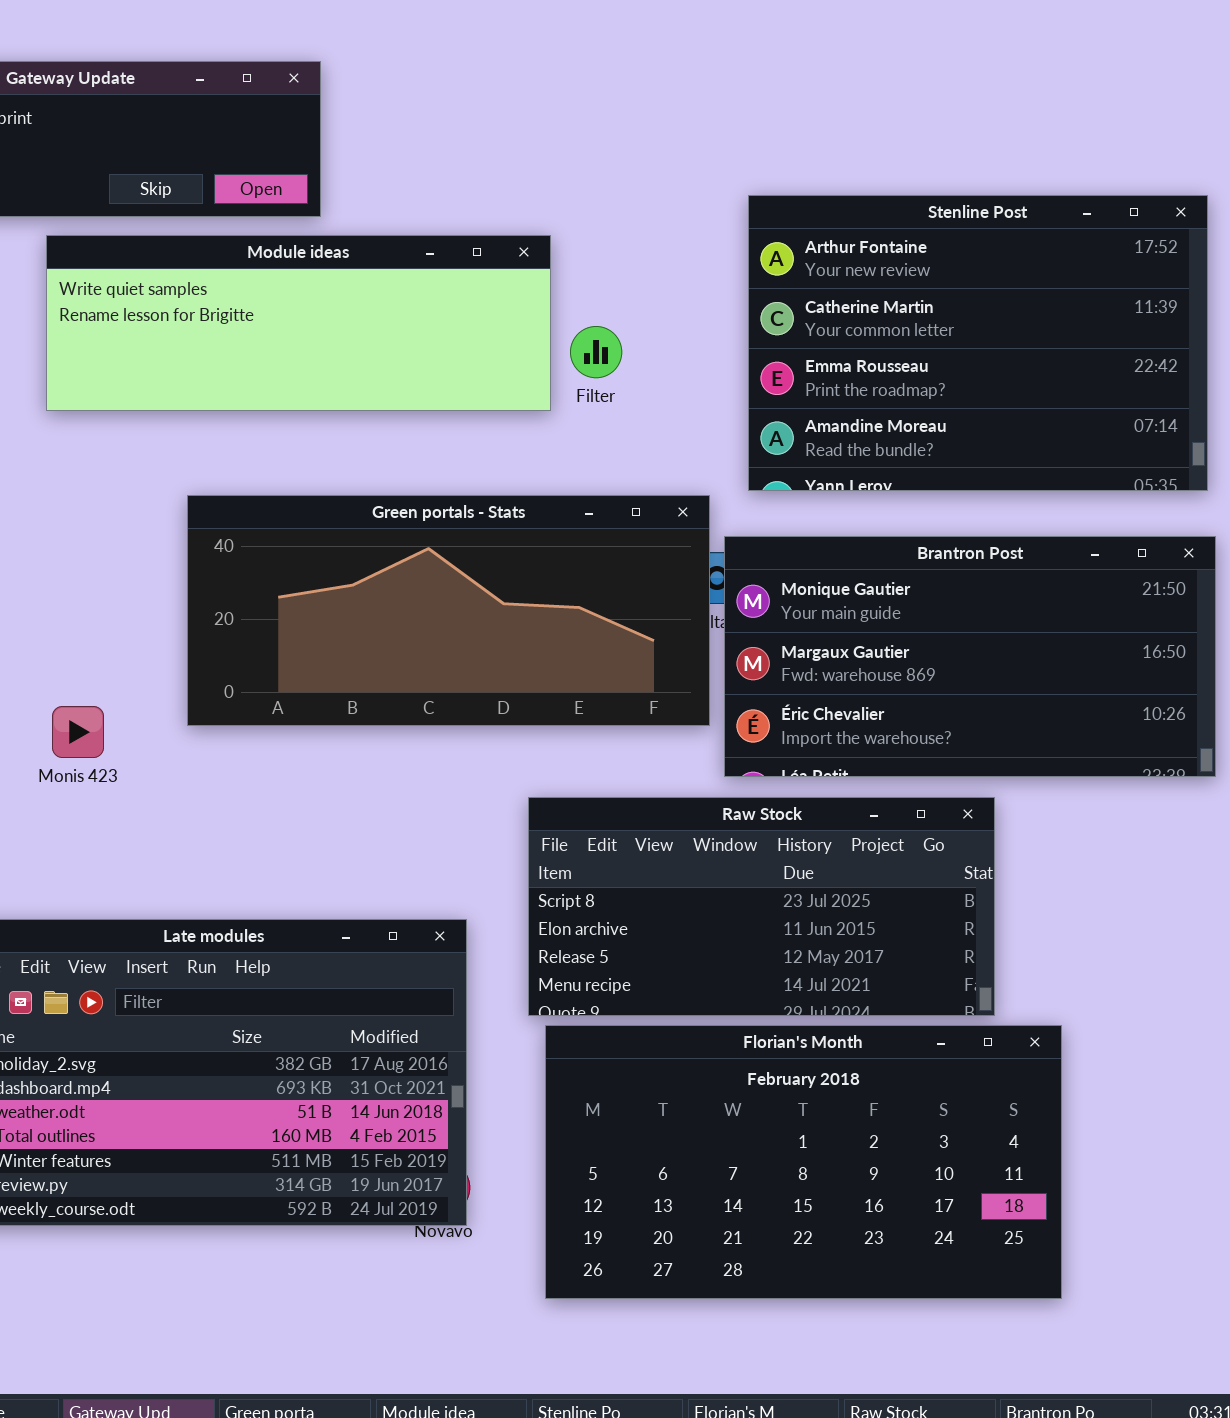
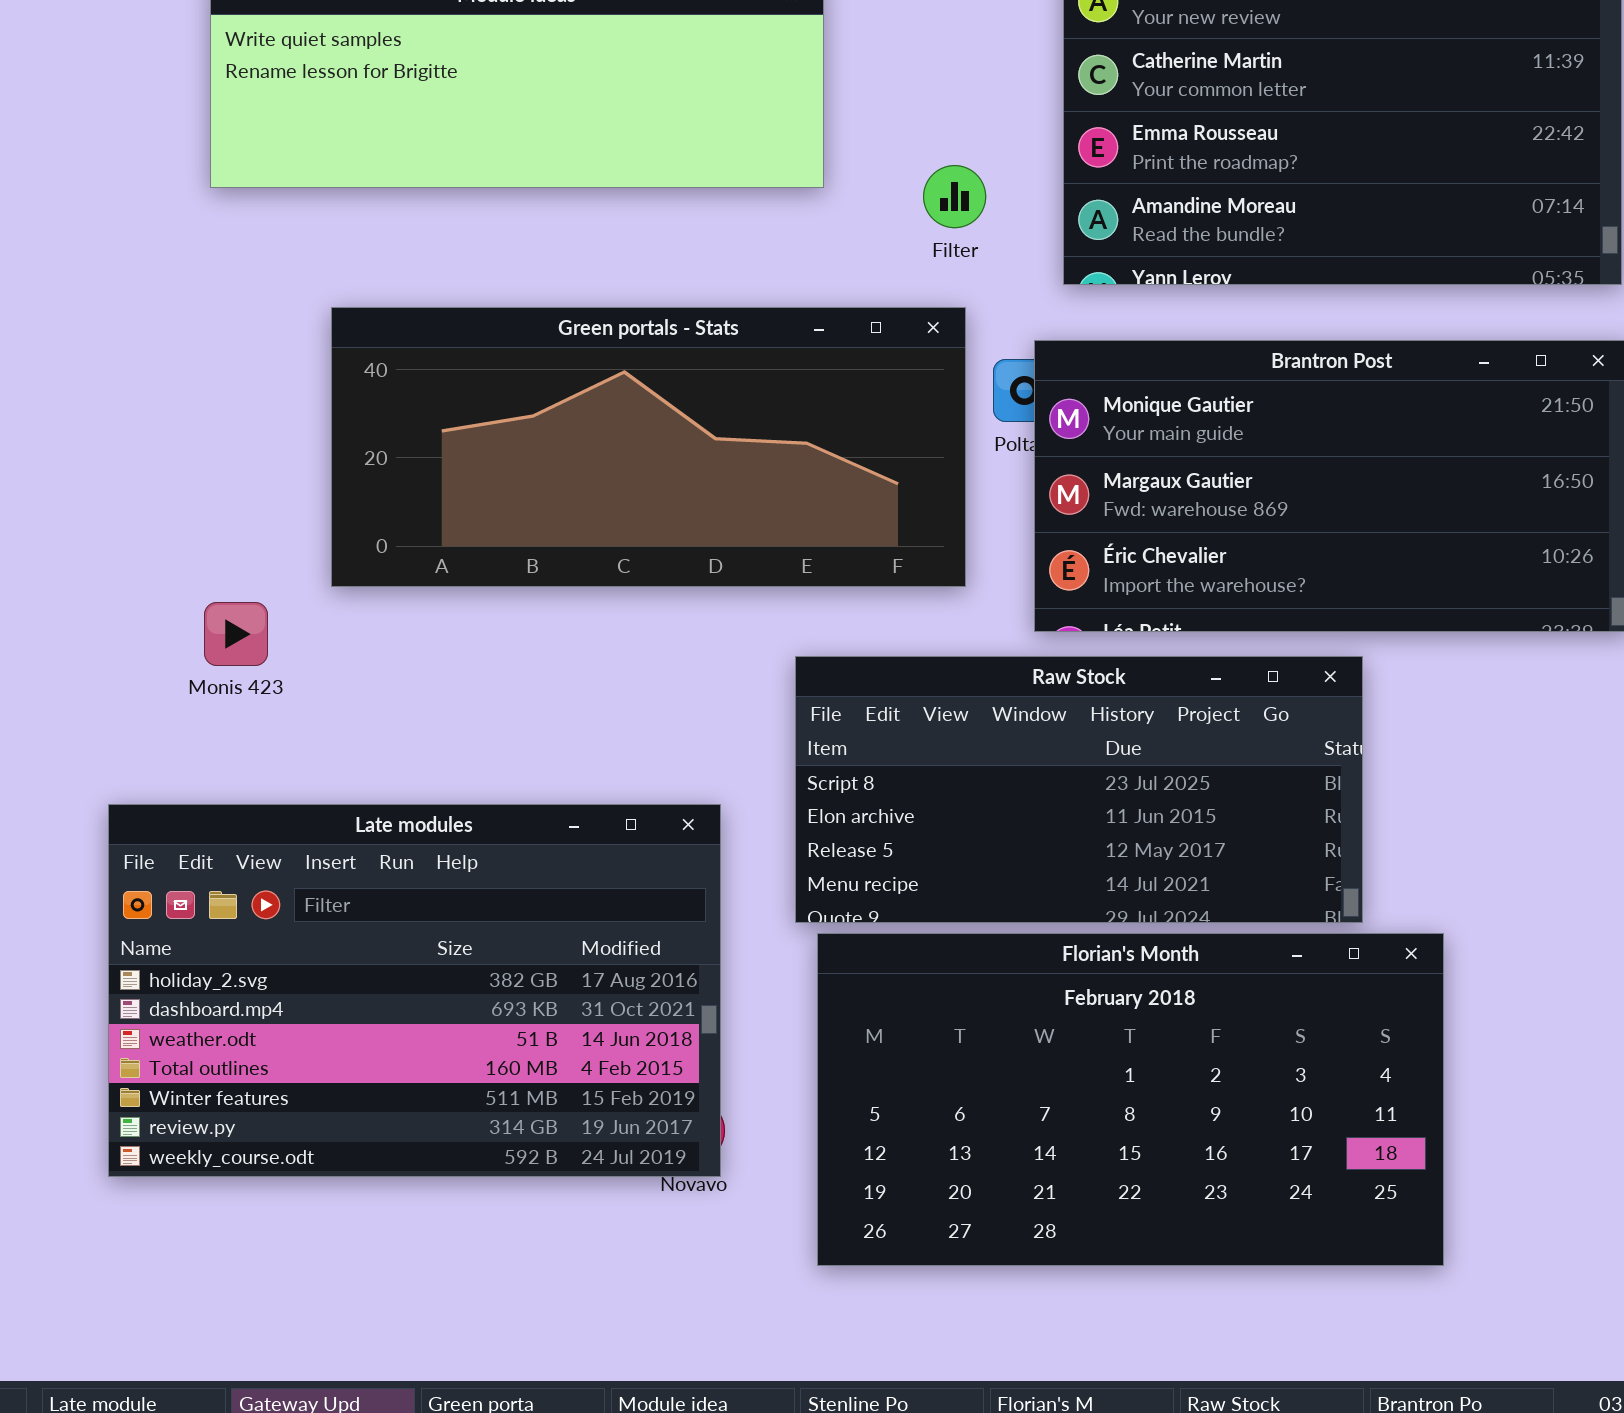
Filter: [570,326,622,378] -> [923,165,986,228], moved
Green portals - Stats: [187,495,710,726] -> [331,307,966,587], moved
Monis 423: [52,706,104,758] -> [204,602,268,666], moved

